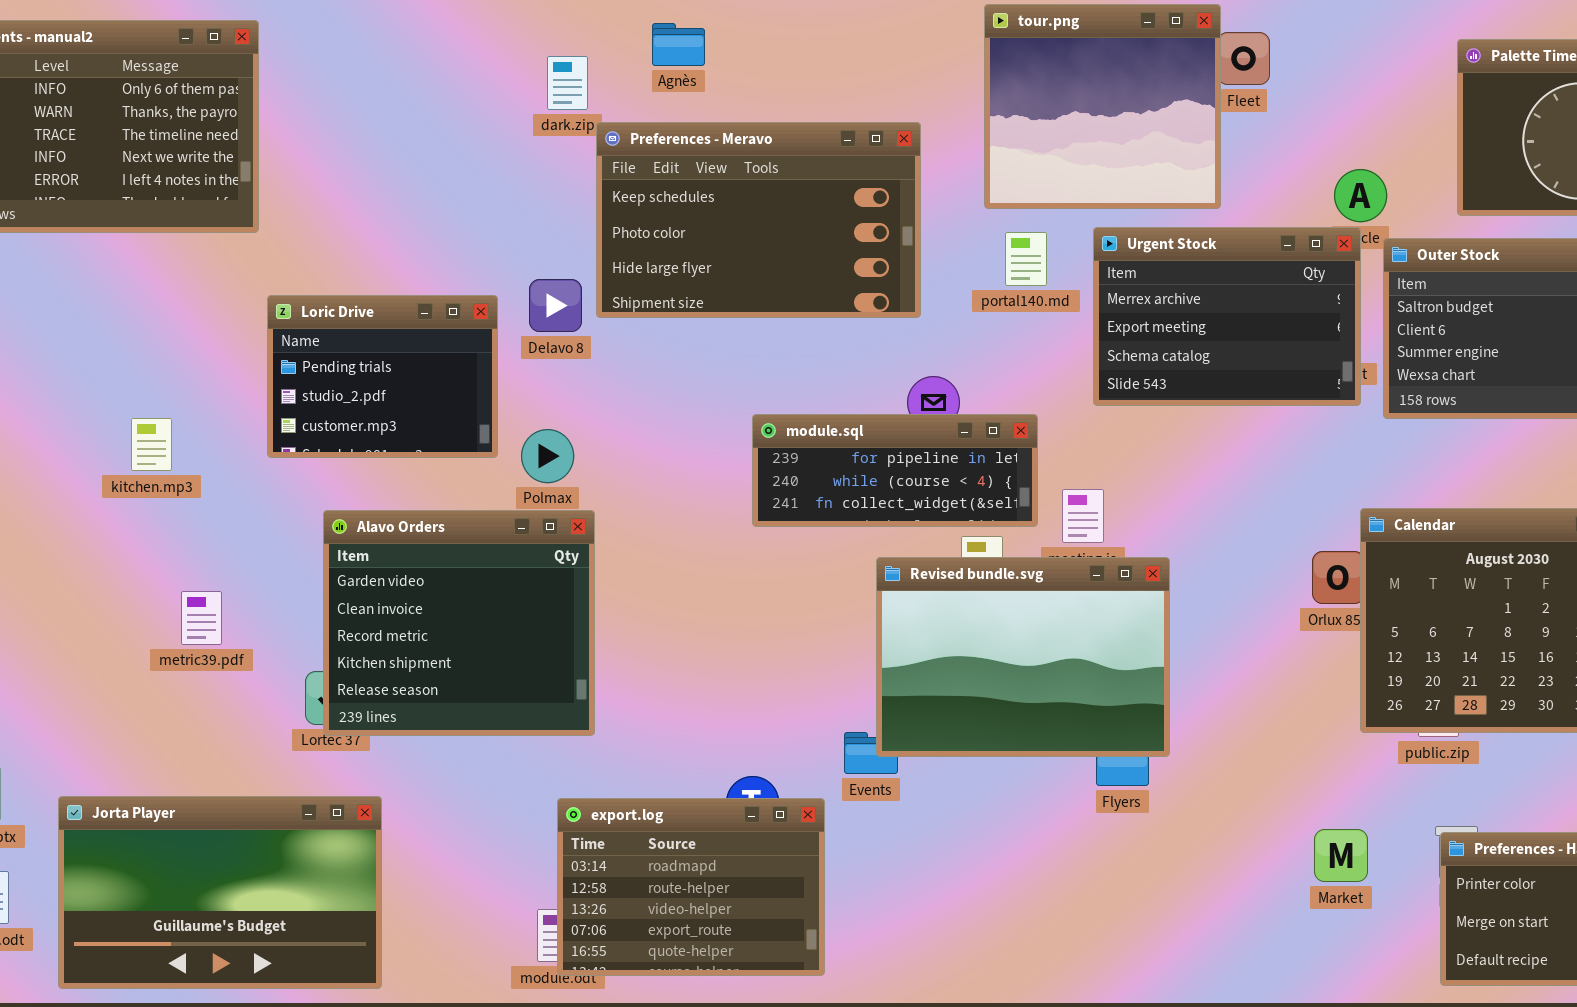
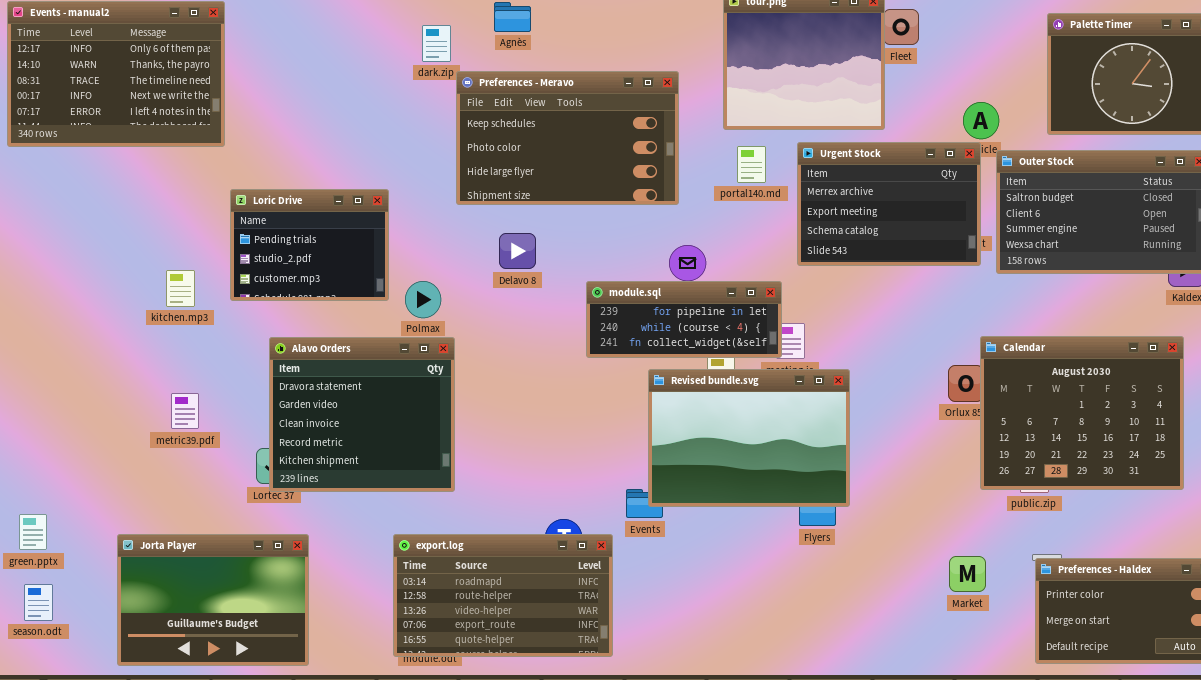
Delavo 8: [529,279,582,332] -> [499,233,536,269], moved
module.sql: [752,414,1038,527] -> [586,281,782,358], moved
kitchen.mp3: [131,418,172,471] -> [166,270,195,307], moved
Alavo Orders: [323,510,595,736] -> [269,337,455,492], scrolled up 1 row
Jorta Player: [58,796,382,989] -> [117,534,309,666], resized
export.log: [557,798,825,976] -> [393,534,613,657], resized

